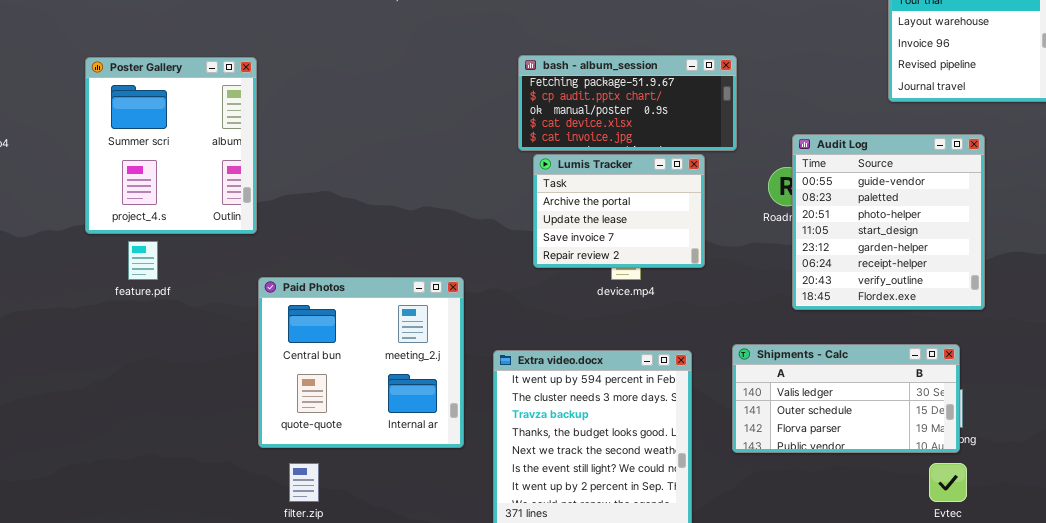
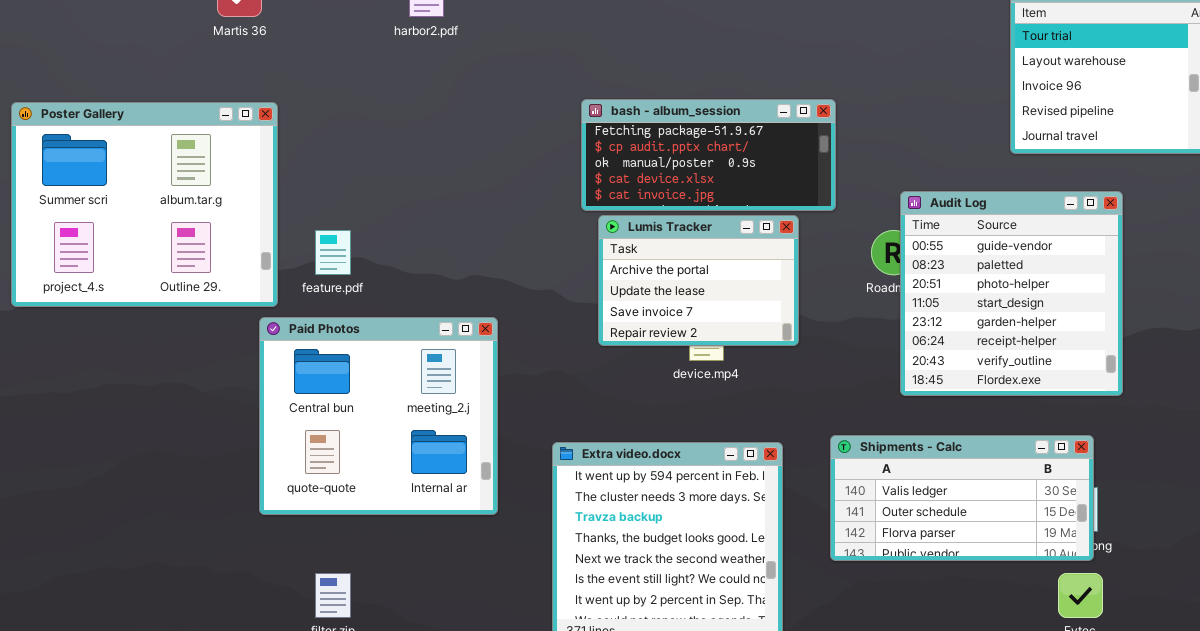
Poster Gallery: [85,57,257,234] -> [11,102,278,307], resized
feature.pdf: [128,241,158,280] -> [315,230,351,275], moved
Paid Photos: [258,277,464,448] -> [259,317,498,515], moved

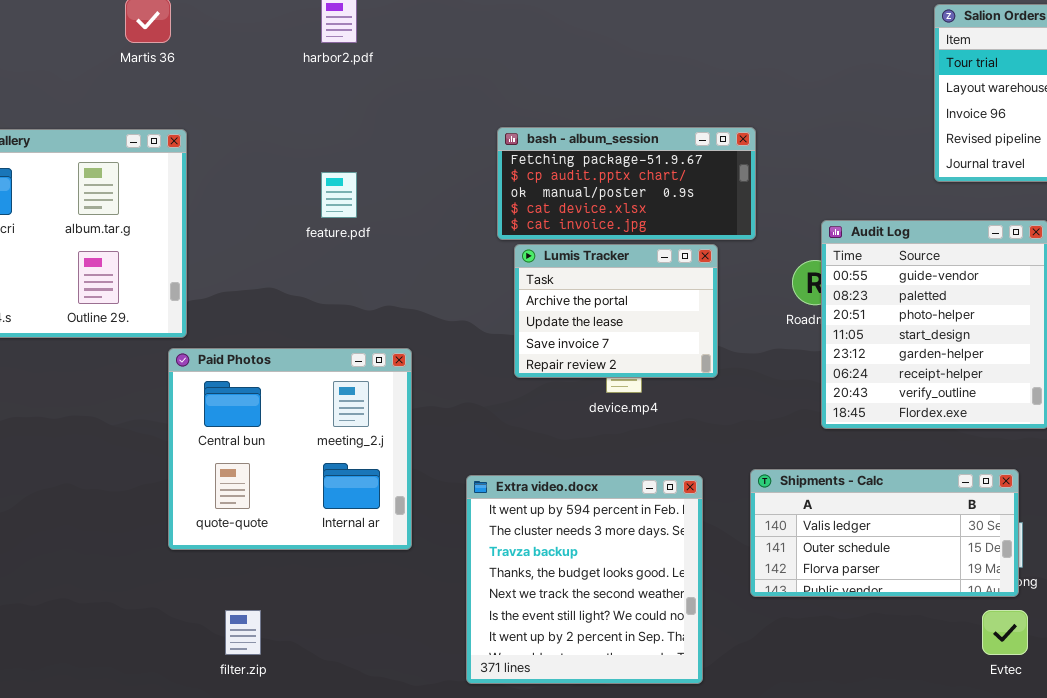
feature.pdf: [315,230,351,275] -> [321,172,357,218], moved

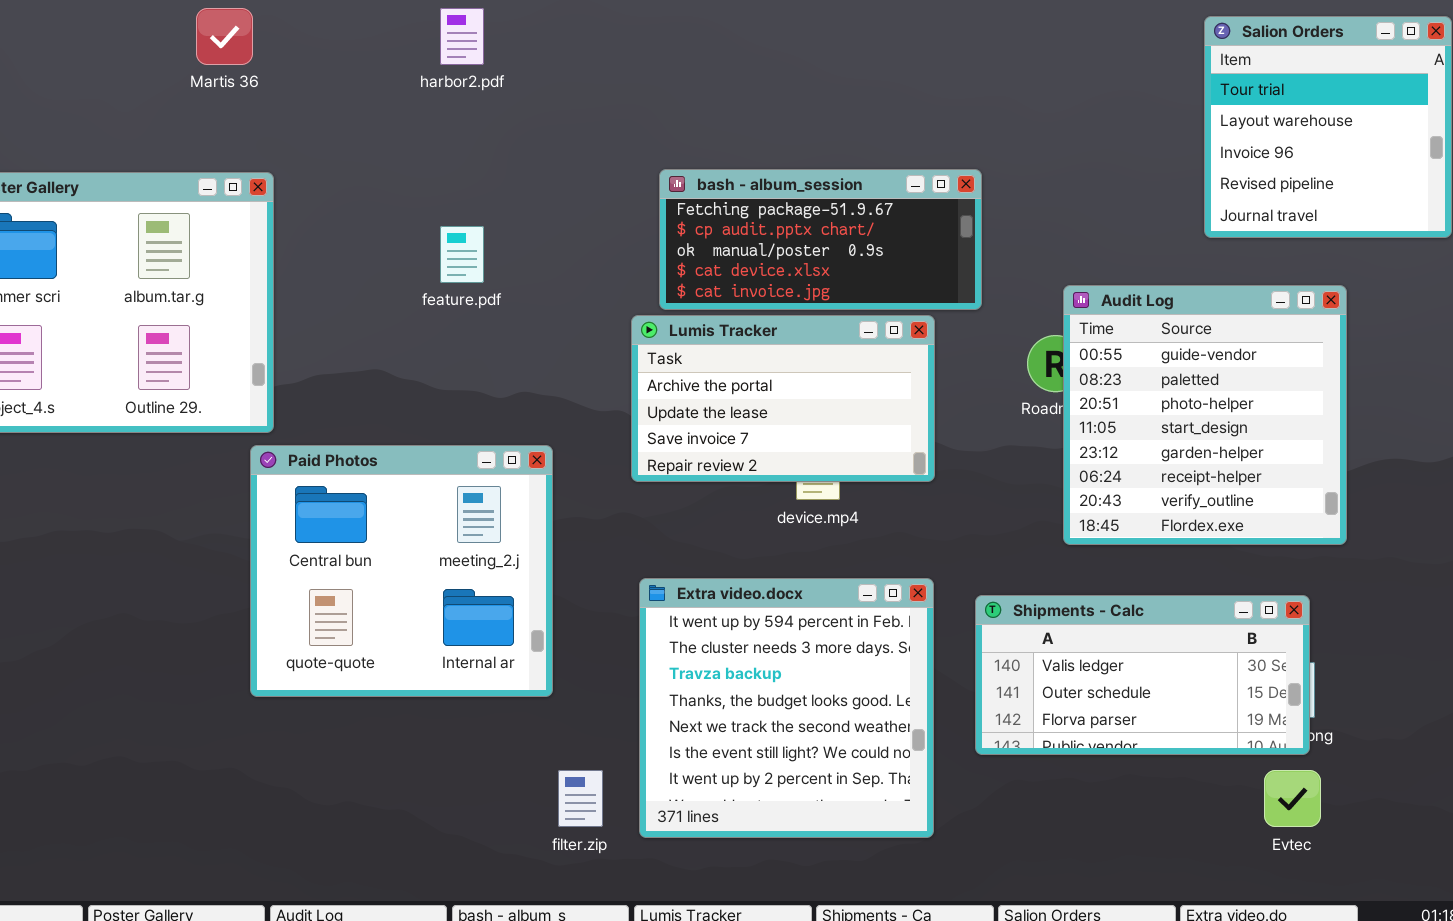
Lumis Tracker: [514,244,718,378] -> [631,315,935,482], resized
Extra video.docx: [466,475,703,684] -> [639,578,934,838], moved
filter.zip: [225,610,261,655] -> [558,770,603,827], moved

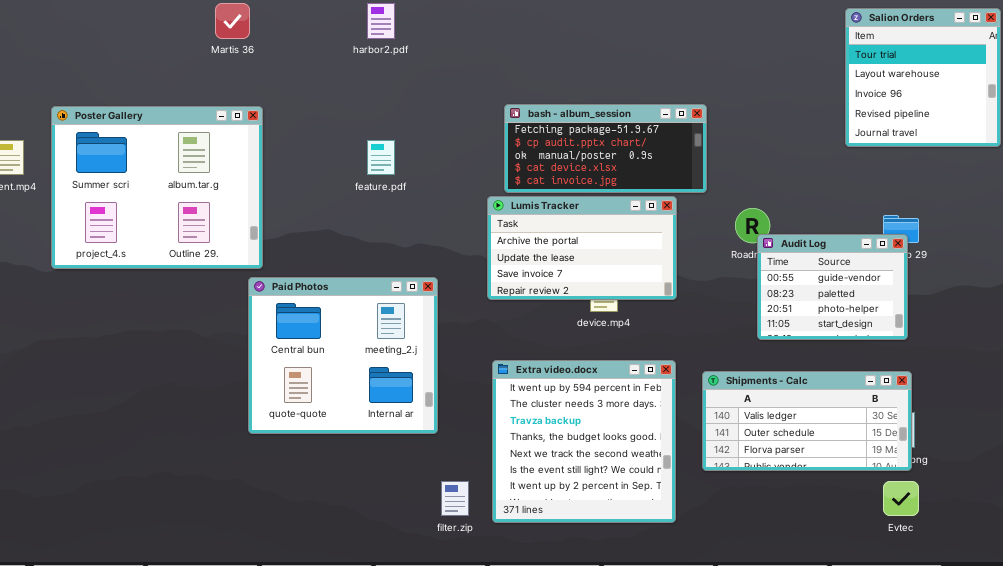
Audit Log: [1063,285,1347,545] -> [757,234,908,340], resized

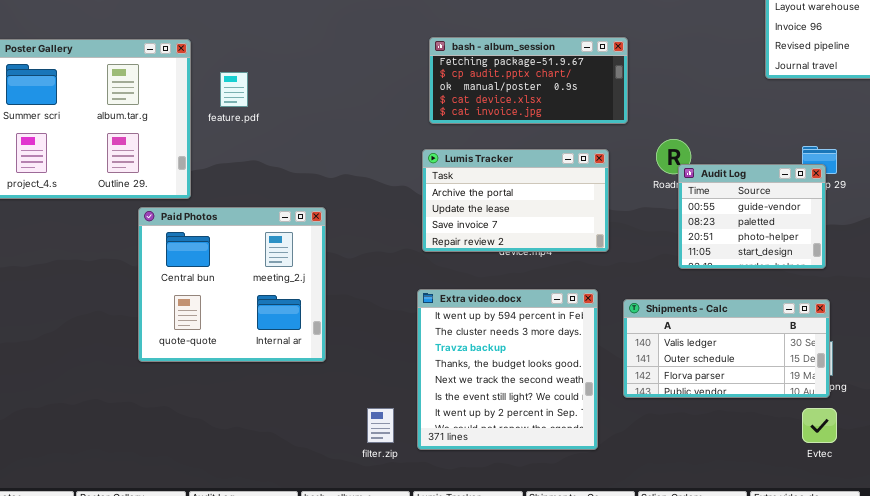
feature.pdf: [367,140,395,175] -> [220,72,248,107], moved
Lumis Tracker: [487,196,677,300] -> [422,149,609,252], moved
Paid Photos: [248,277,438,434] -> [138,207,326,362], moved

